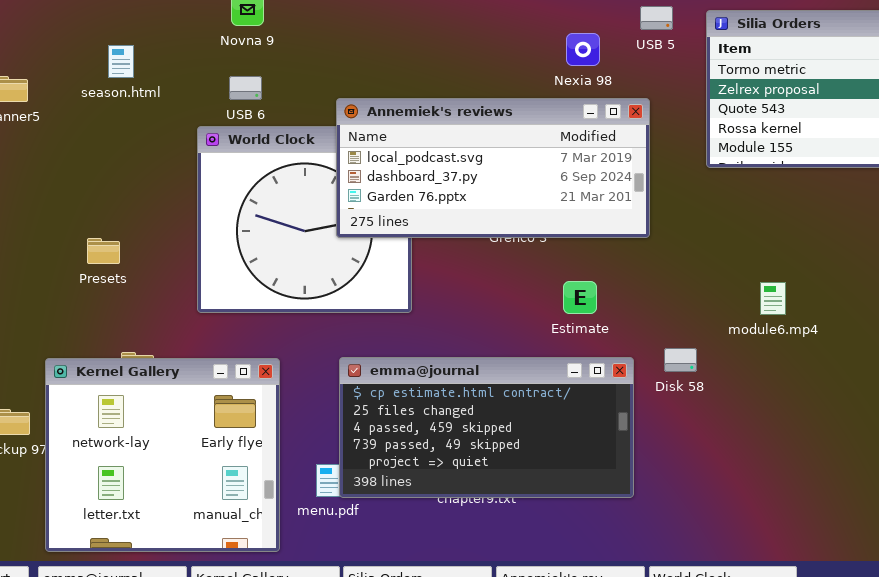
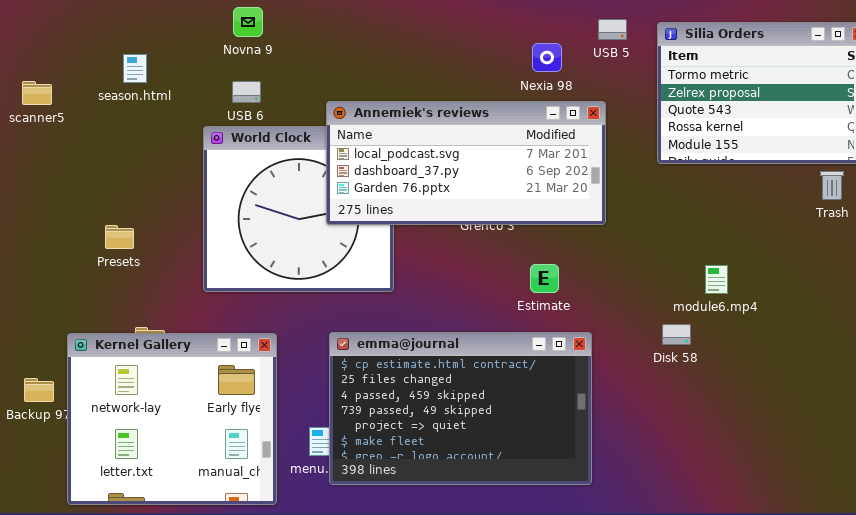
Disk 58: [664,348,697,372] -> [662,324,691,345], moved
emma@journal: [339,357,634,498] -> [329,332,592,485], resized

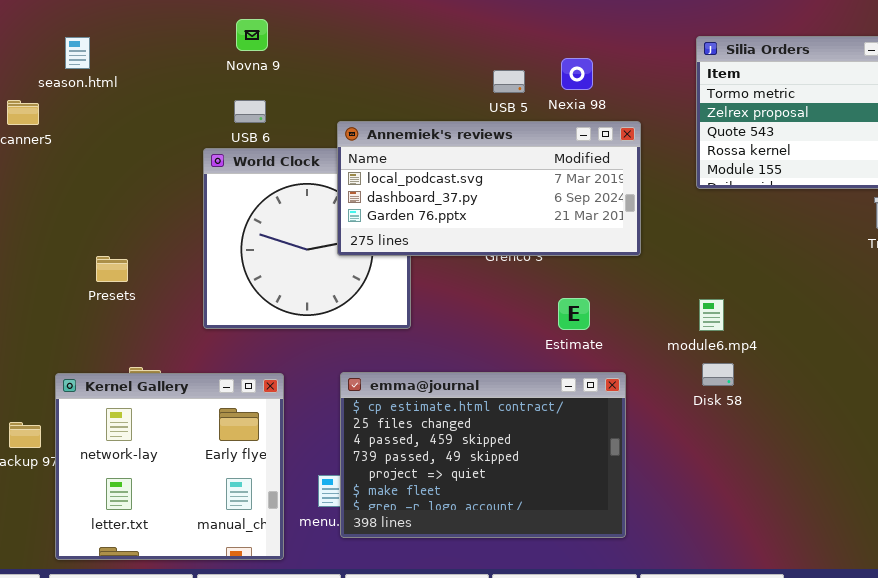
USB 5: [598,19,627,40] -> [493,70,525,93], moved
season.html: [123,54,147,83] -> [65,37,90,69], moved
module6.mp4: [705,265,728,294] -> [699,299,724,331], moved

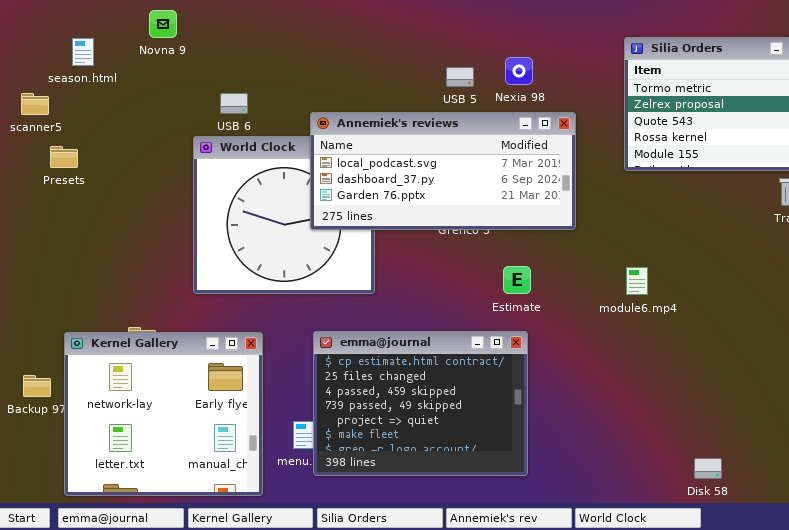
Novna 9: [236,19,268,51] -> [149,10,177,38], moved
Presets: [96,256,128,282] -> [50,146,78,168], moved
Disk 58: [702,363,734,386] -> [694,458,722,479], moved
emma@journal: [340,372,626,538] -> [313,331,528,476], resized

